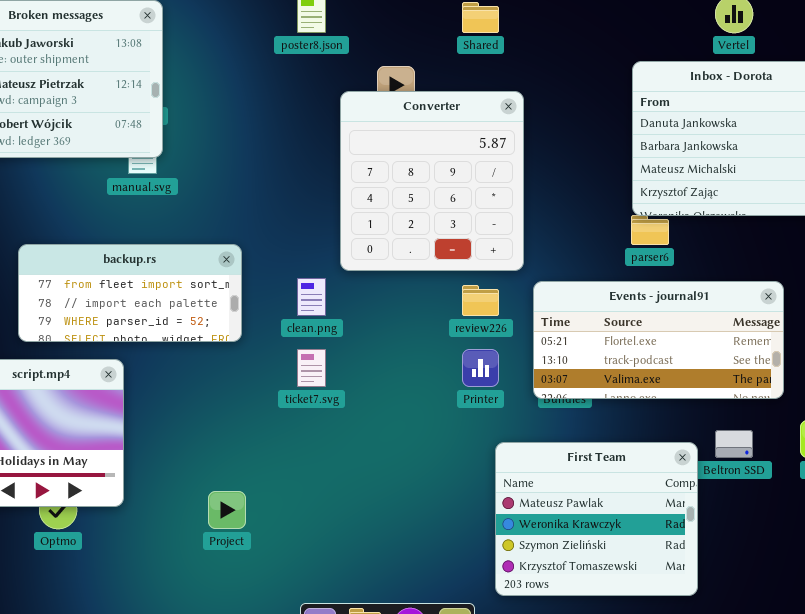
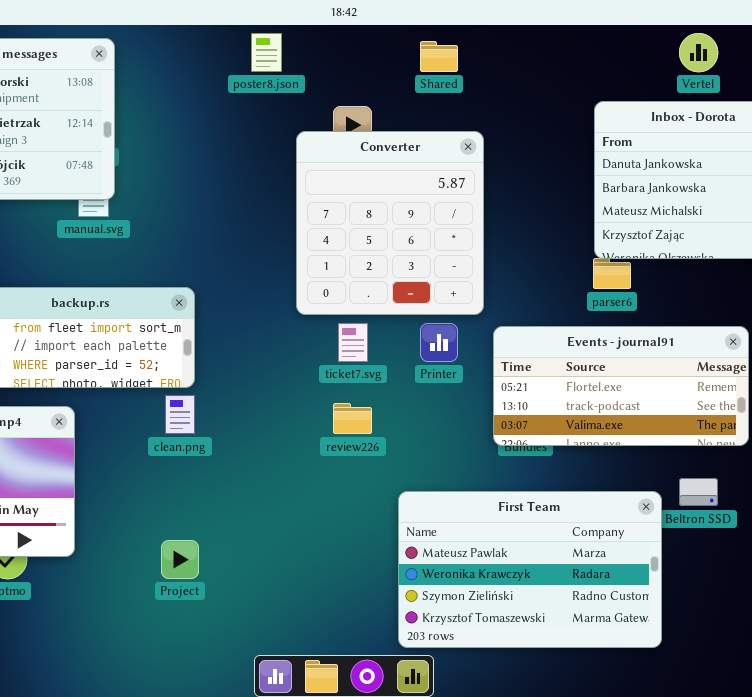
clean.png: [297,278,326,316] -> [165,395,195,434], moved
review226: [462,285,499,316] -> [333,403,372,434], moved
ticket7.svg: [297,349,326,387] -> [338,323,368,362], moved
Printer: [462,349,499,387] -> [420,323,458,362], moved
First Team: [495,442,698,596] -> [398,491,662,648], resized

